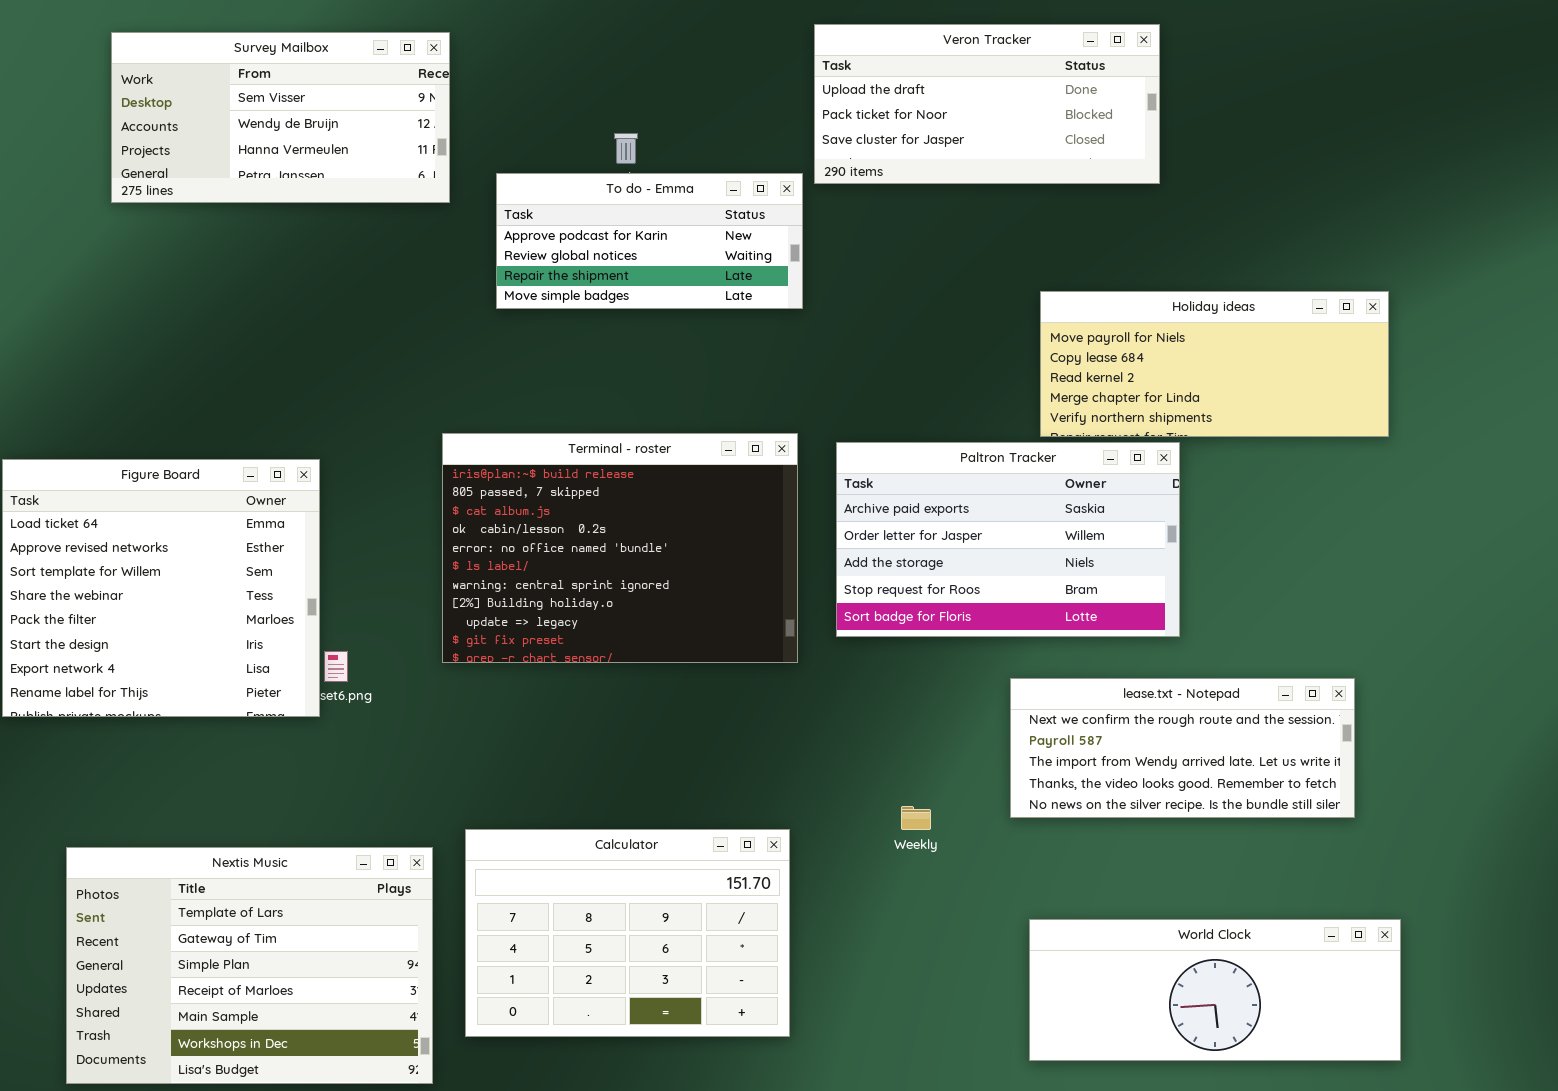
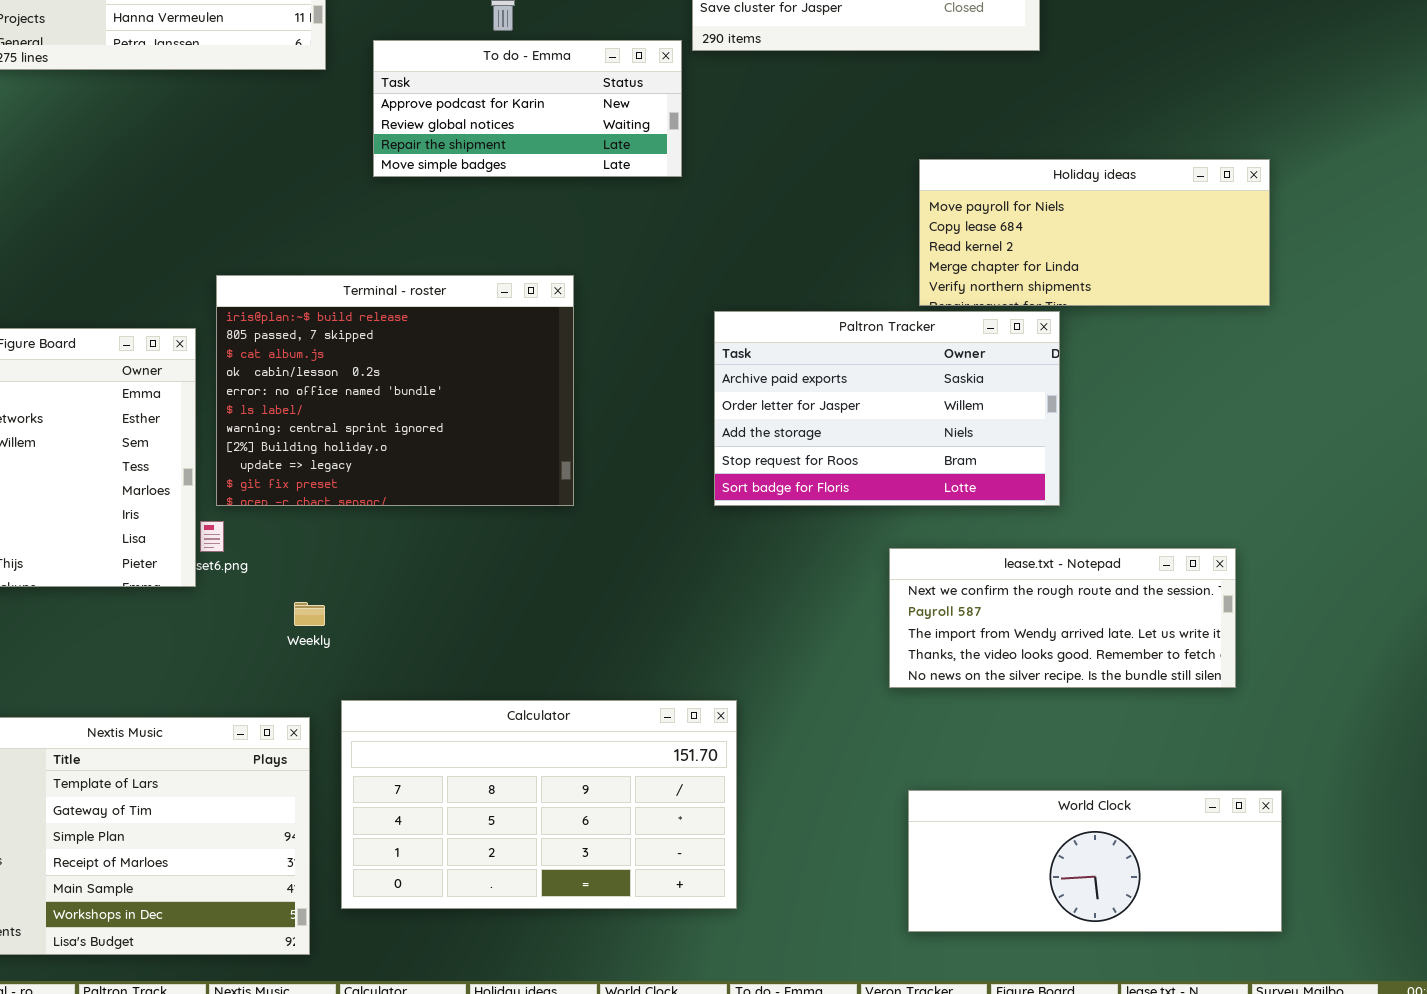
Terminal - roster: [442,433,798,663] -> [216,275,574,506], moved
Weekly: [901,806,931,830] -> [294,602,325,626], moved
Calculator: [465,829,790,1037] -> [341,700,737,909], resized

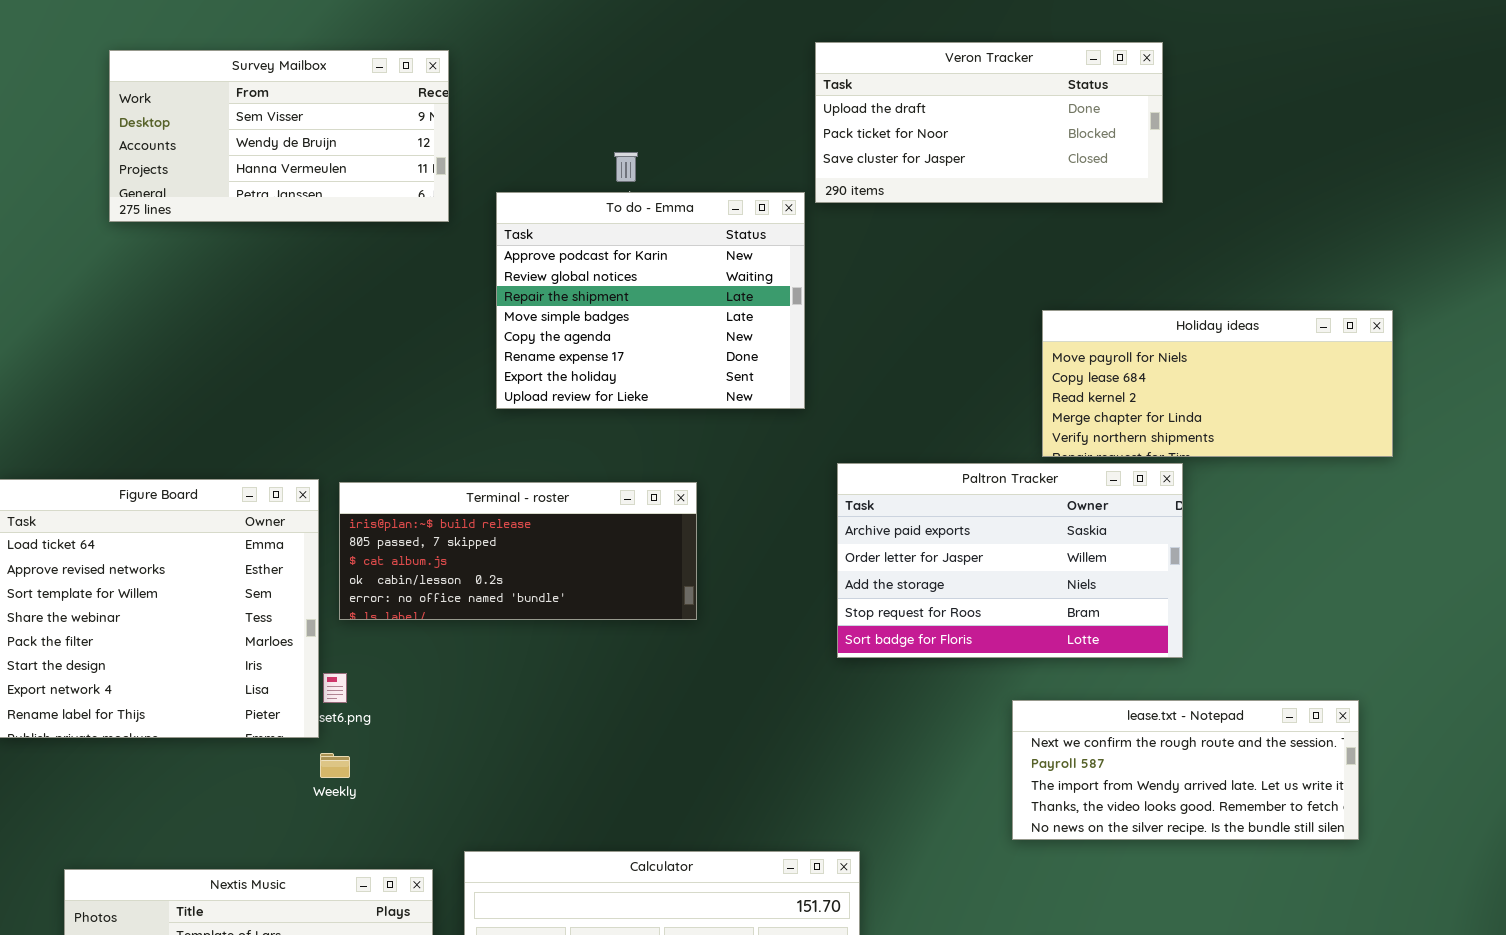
To do - Emma: [373,40,682,177] -> [496,192,805,409], resized
Terminal - roster: [216,275,574,506] -> [339,482,697,620], moved, resized
Weekly: [294,602,325,626] -> [320,753,350,778], moved

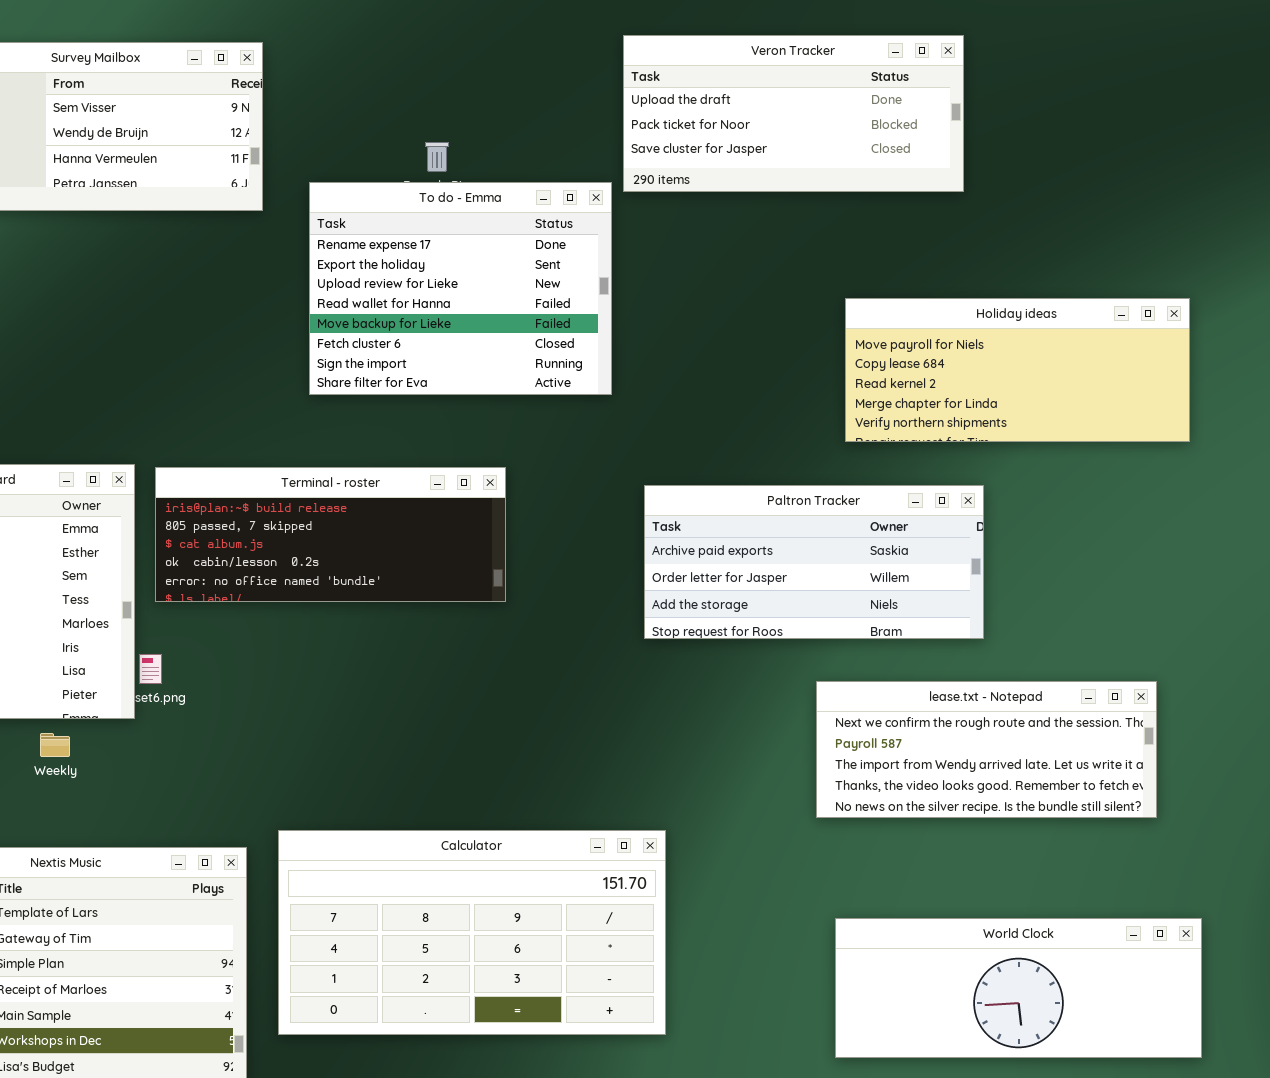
To do - Emma: [496,192,805,409] -> [309,182,612,395], scrolled down 5 rows
Paltron Tracker: [837,463,1183,658] -> [644,485,984,639], resized
Weekly: [320,753,350,778] -> [40,733,70,757], moved

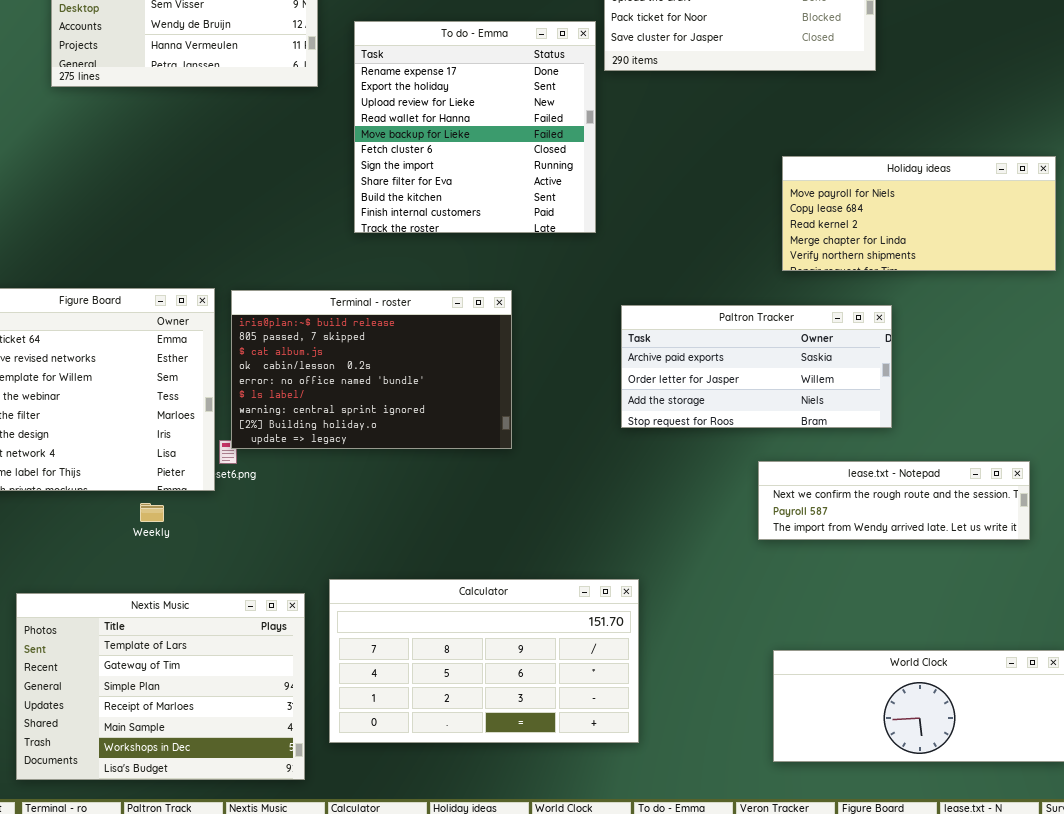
To do - Emma: [309,182,612,395] -> [354,21,596,233], resized
Terminal - roster: [155,467,506,602] -> [231,290,512,449], resized
lease.txt - Notepad: [816,681,1157,818] -> [758,461,1030,540], resized

